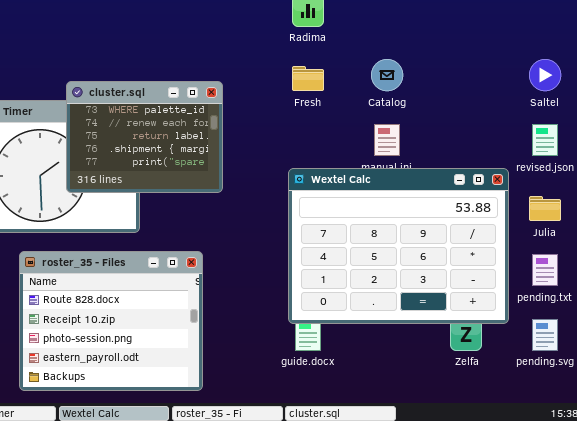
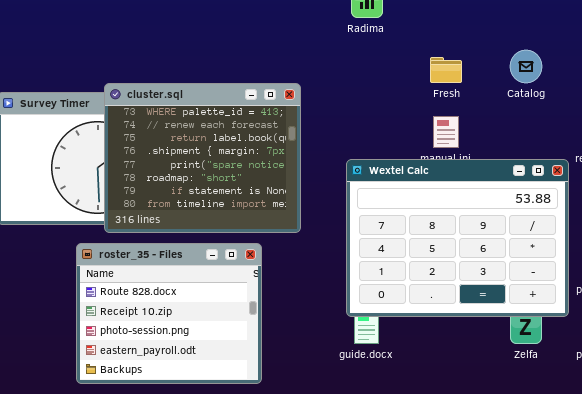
Catalog: [371,59,403,91] -> [510,50,542,83], moved
Fresh: [292,66,324,91] -> [430,57,462,83], moved
cluster.sql: [66,81,223,193] -> [104,83,301,233], moved, resized

